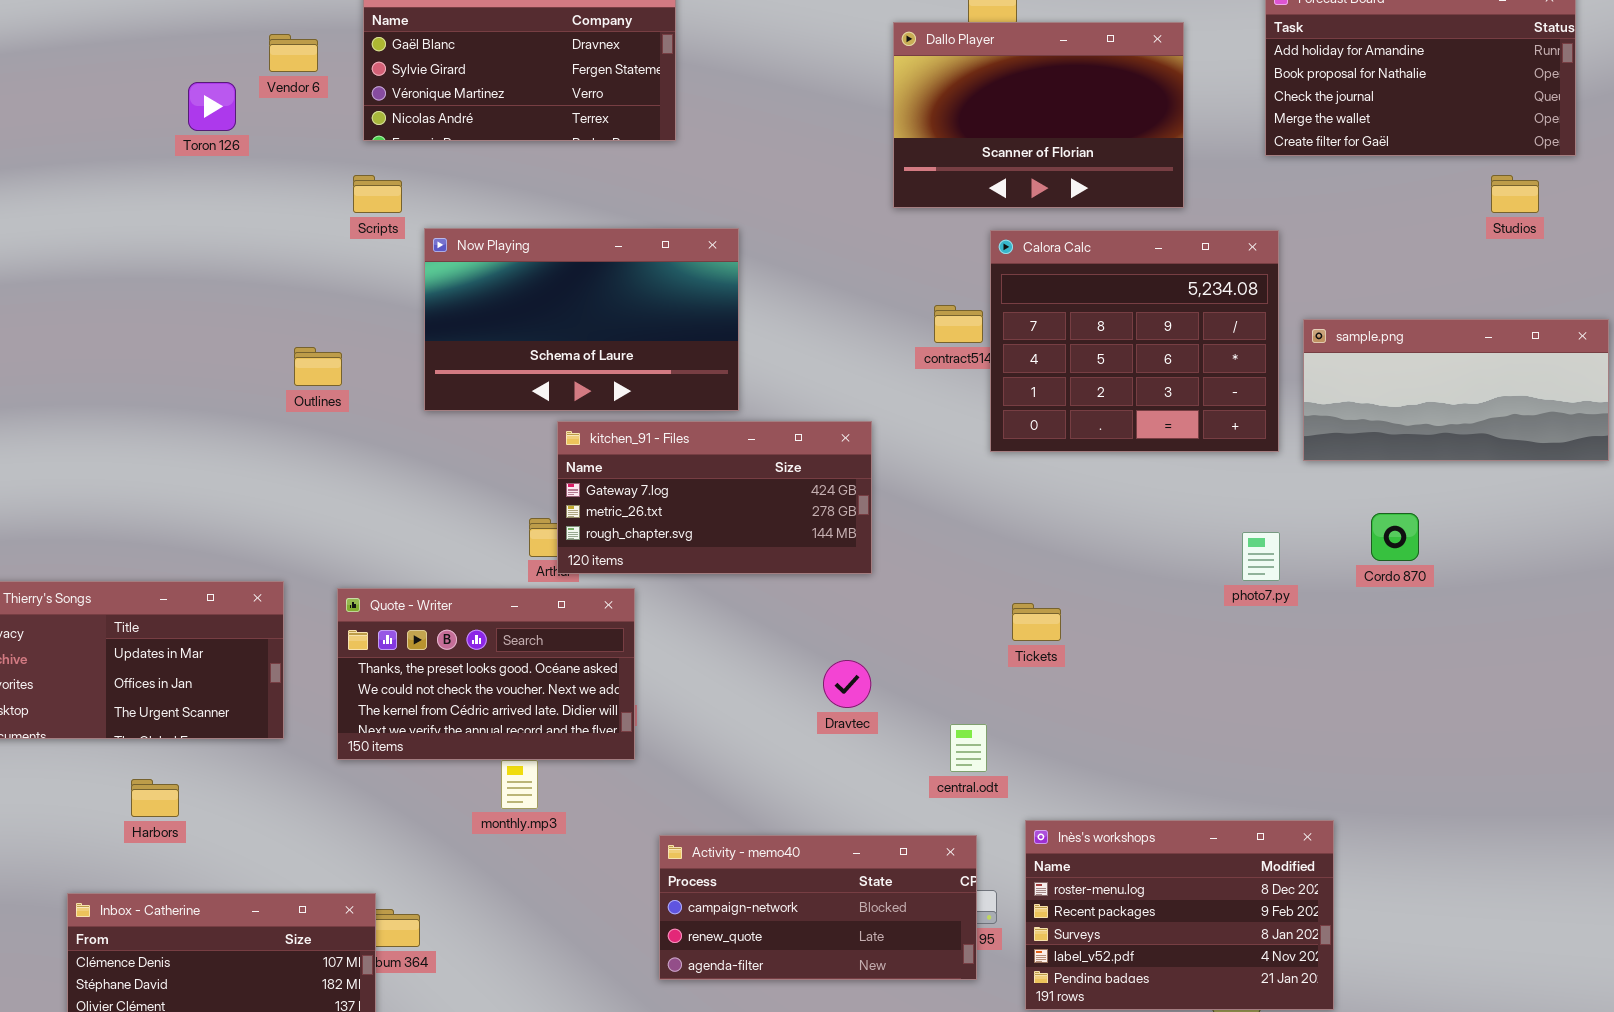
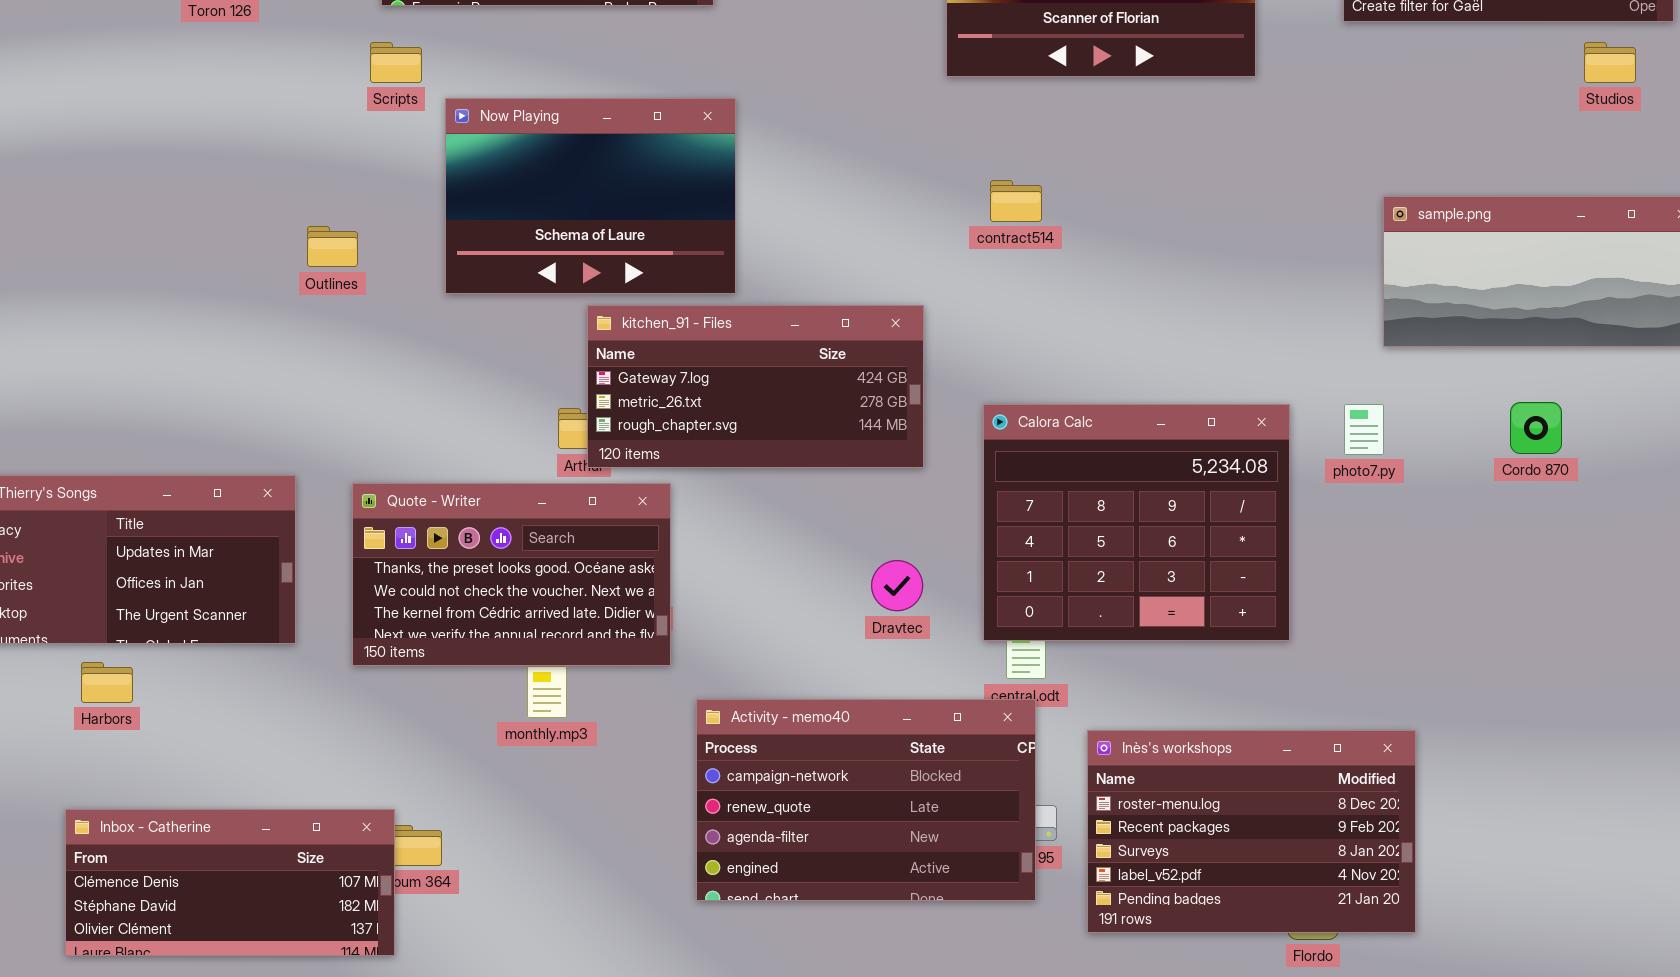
Now Playing: [424,228,739,411] -> [445,98,736,294], resized
Calora Calc: [990,230,1279,452] -> [983,404,1290,641], moved
Cordo 870: [1371,513,1419,561] -> [1510,402,1562,454], moved
photo7.py: [1242,532,1280,581] -> [1344,404,1384,455], moved
Harbors: [131,779,179,817] -> [81,662,133,703], moved
Activity - memo40: [659,835,977,980] -> [696,699,1036,901], resized

